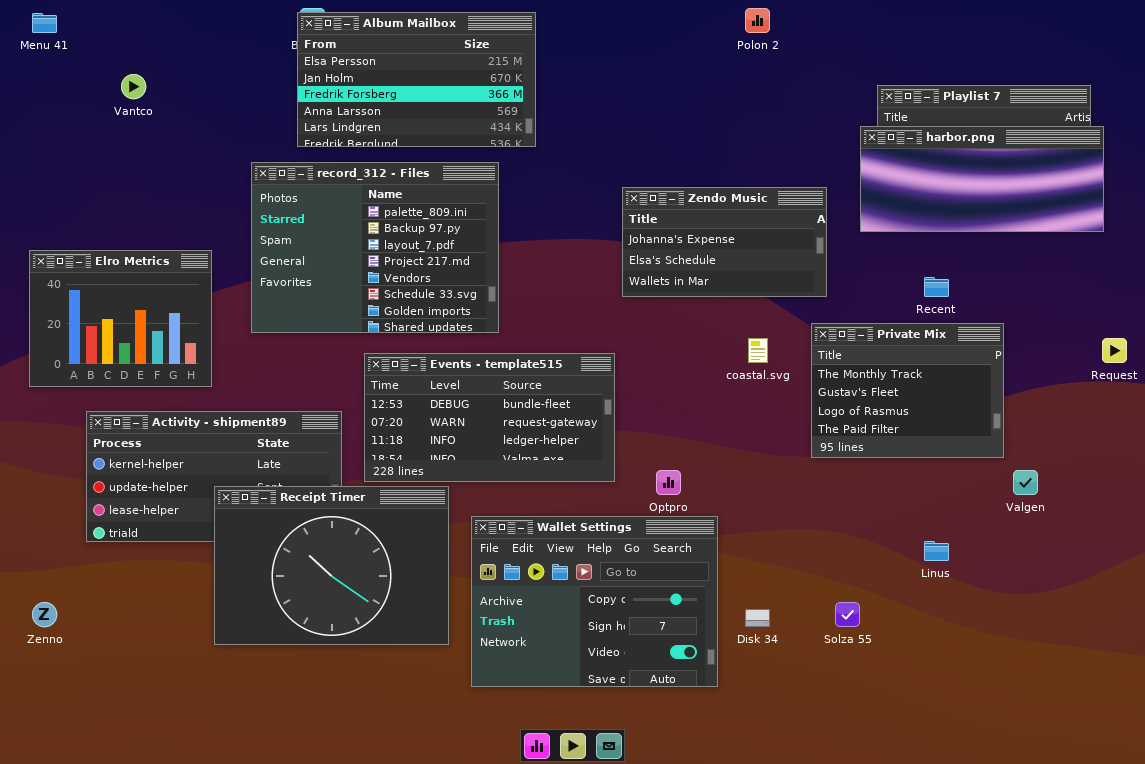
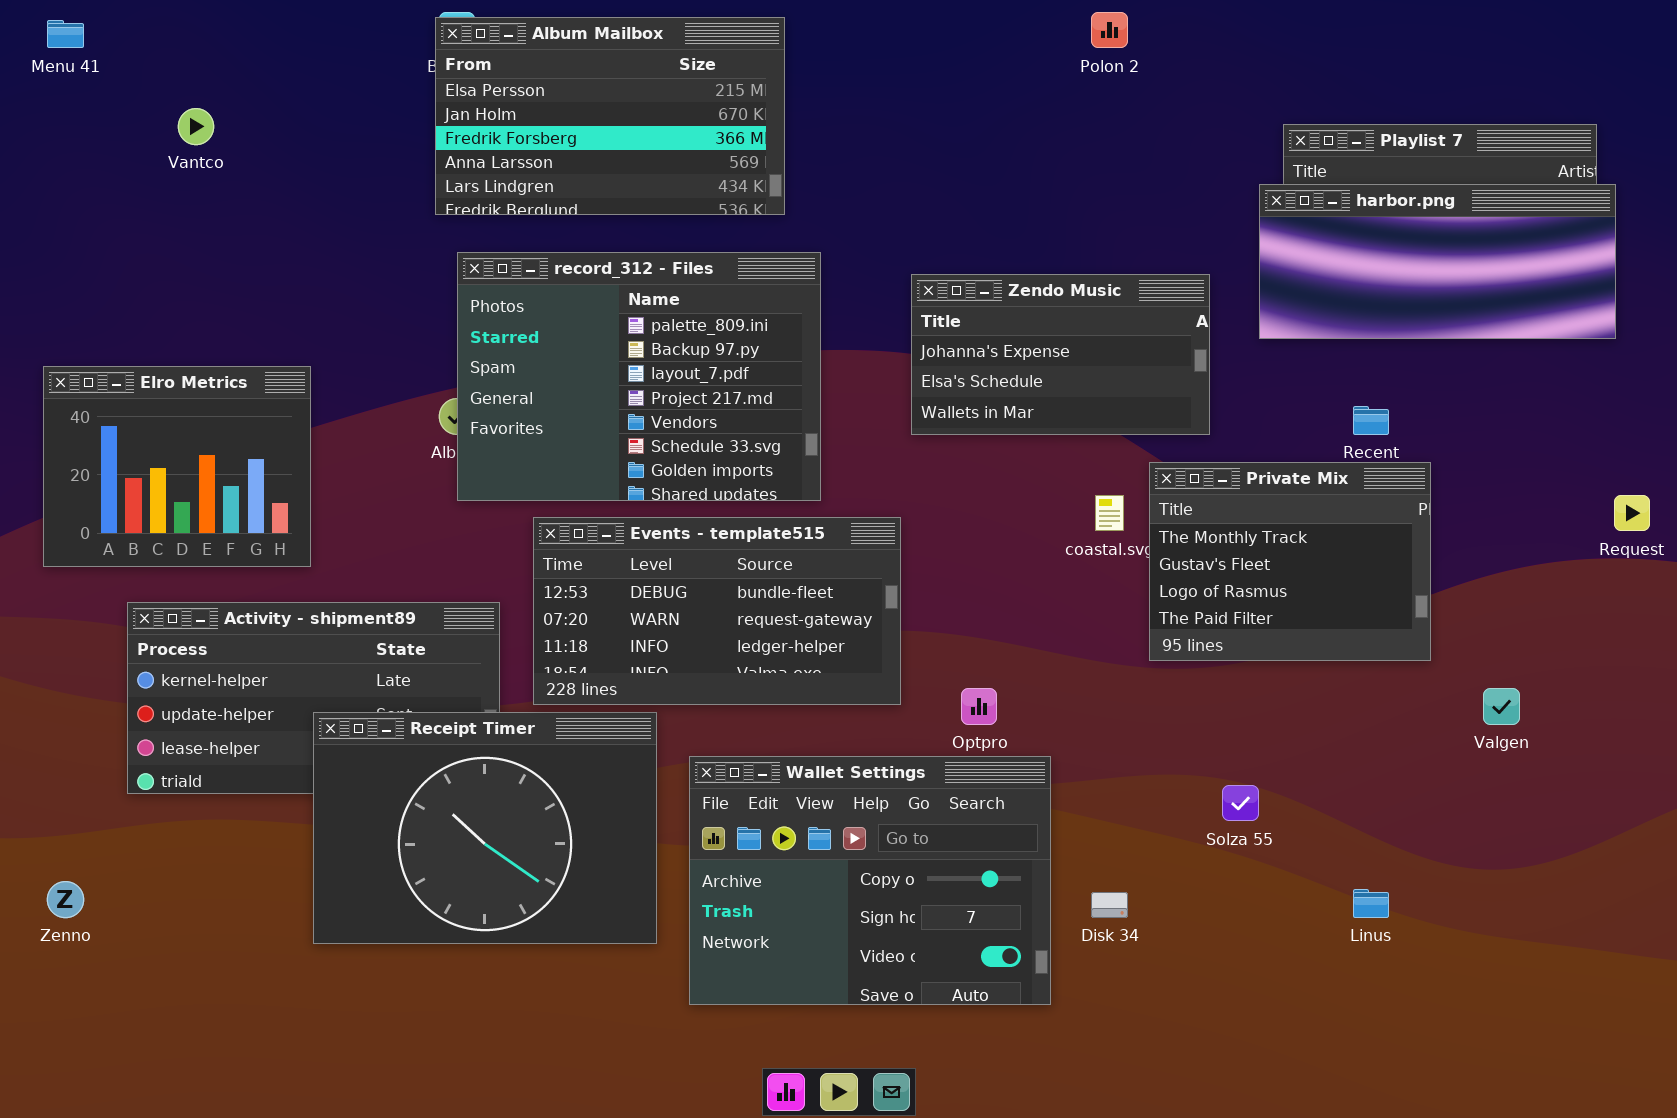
record_312 - Files: [251,162,499,333] -> [457,252,821,501], moved
Private Mix: [811,323,1004,458] -> [1149,462,1431,661], moved
Linus: [924,541,949,561] -> [1353,889,1389,918], moved
Solza 55: [835,602,860,627] -> [1222,785,1259,821], moved

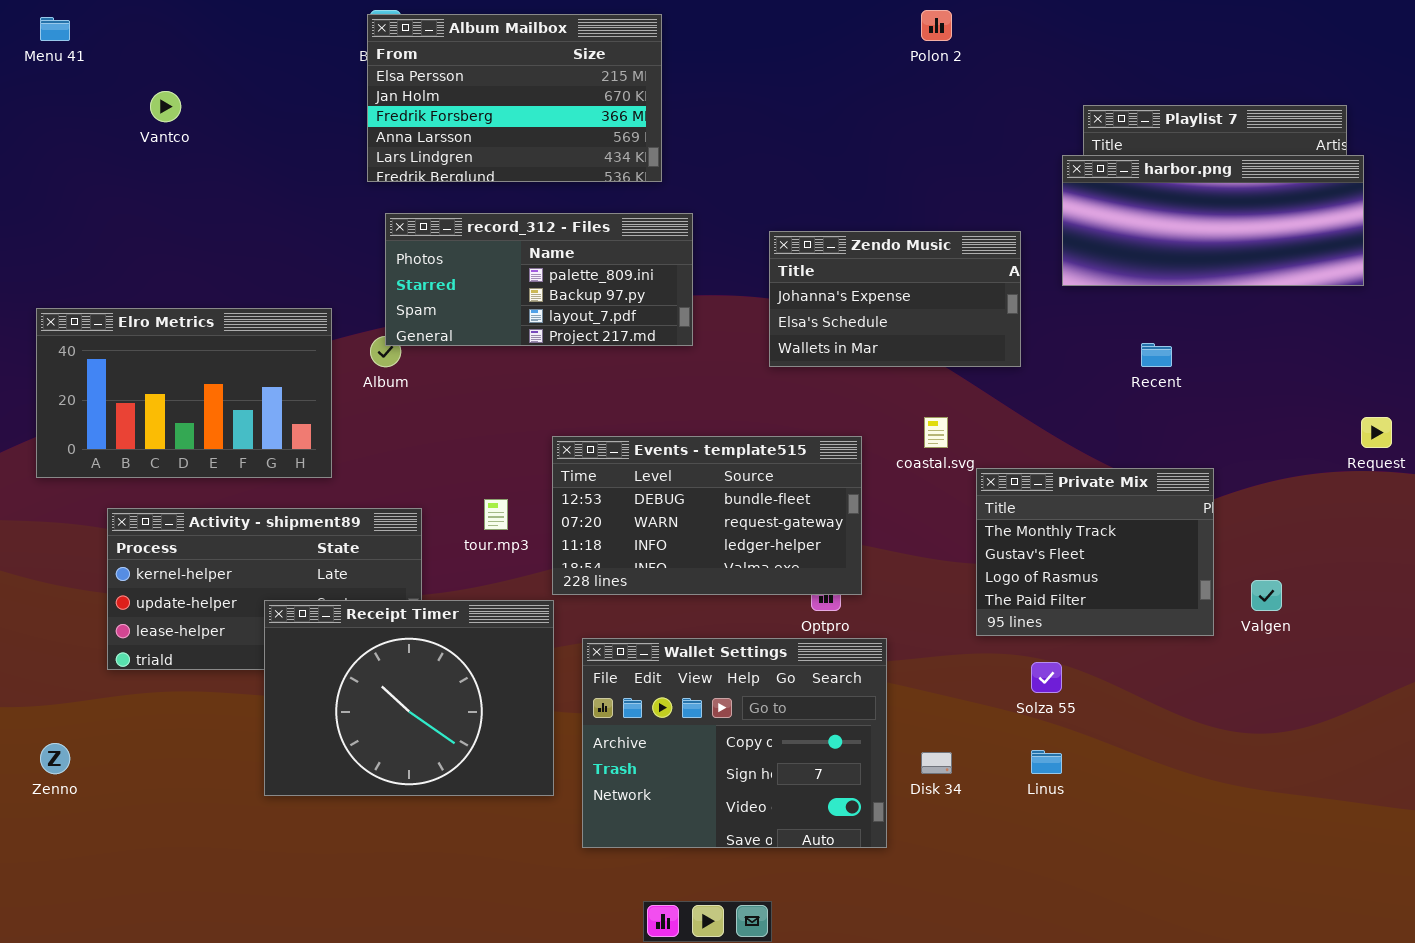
record_312 - Files: [457,252,821,501] -> [385,213,693,346], resized
Elro Metrics: [43,366,311,567] -> [36,308,332,478], resized
Private Mix: [1149,462,1431,661] -> [976,468,1214,636], moved
Events - template515: [533,517,901,705] -> [552,436,862,595], moved
Linus: [1353,889,1389,918] -> [1031,750,1062,774], moved

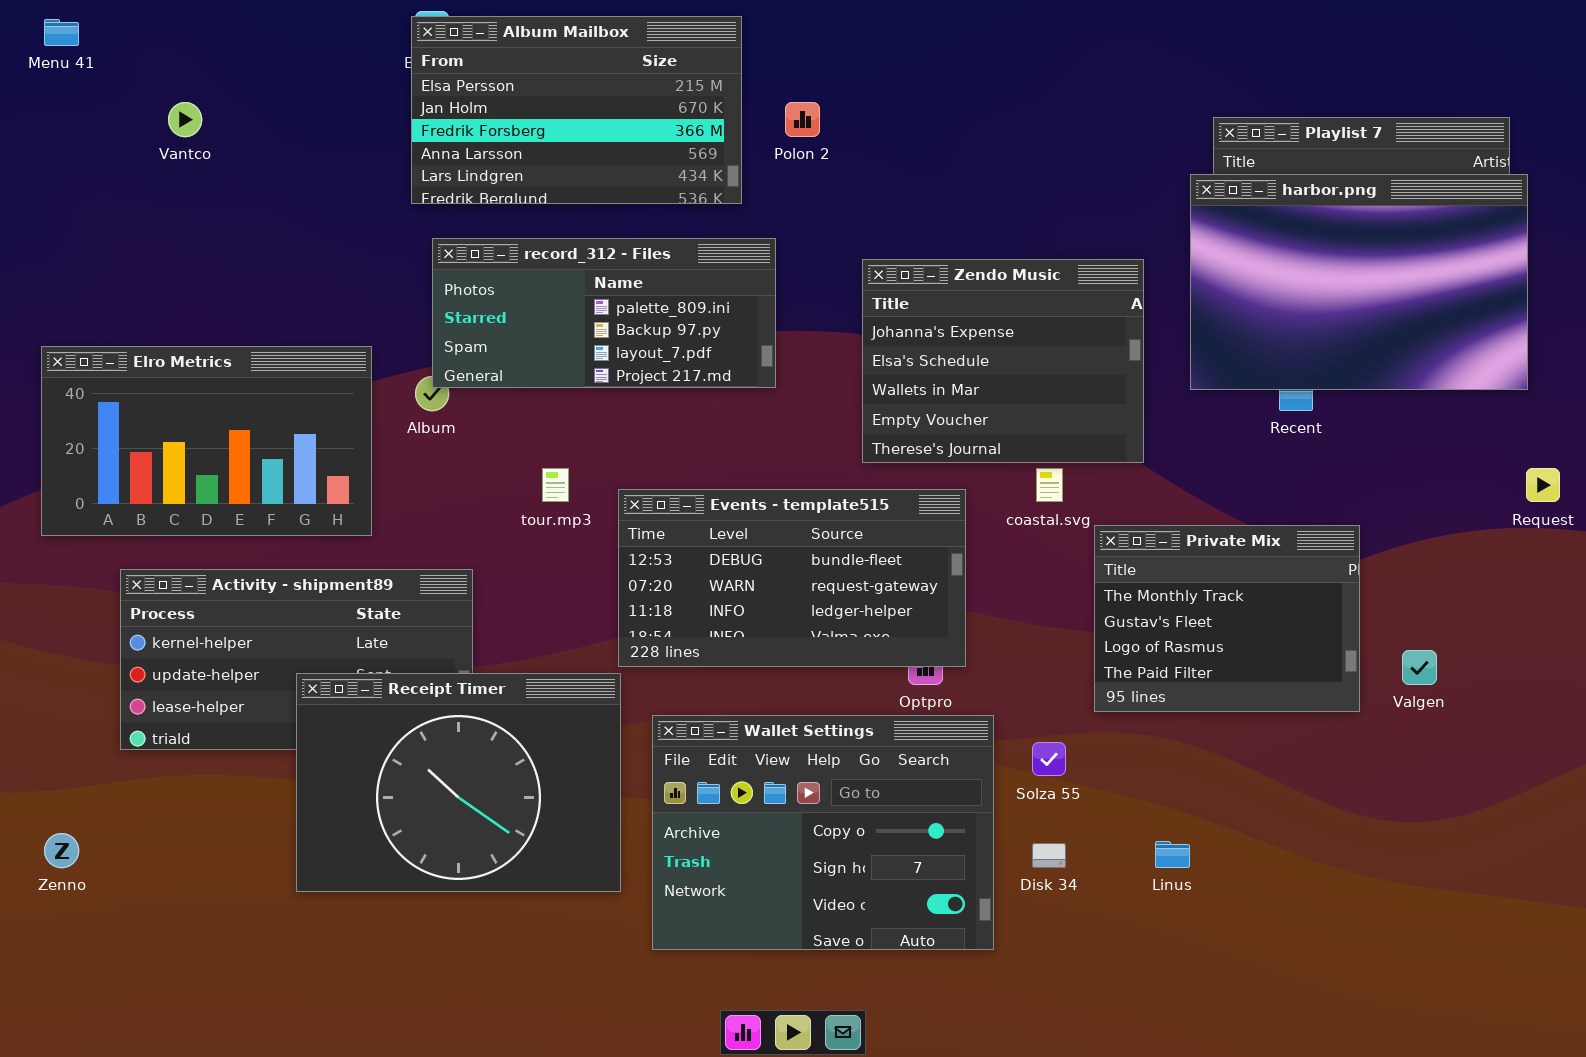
Polon 2: [921,10,952,41] -> [785,102,820,137], moved
harbor.png: [1062,155,1364,286] -> [1190,174,1528,390], resized
Zendo Music: [769,231,1021,367] -> [862,259,1144,463], resized
tour.mp3: [484,499,508,530] -> [542,468,569,502], moved
Solza 55: [1031,662,1062,693] -> [1032,742,1066,776], moved

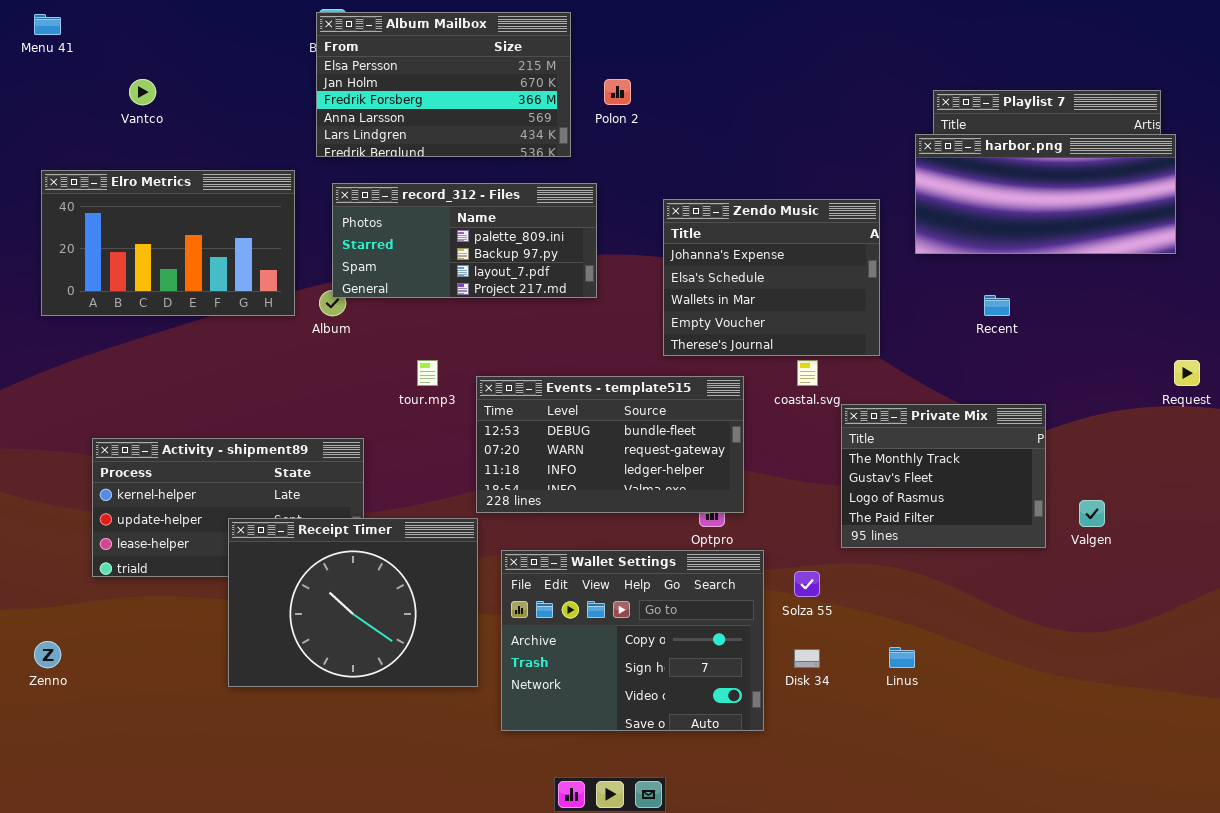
harbor.png: [1190,174,1528,390] -> [915,134,1176,254], resized
Elro Metrics: [41,346,372,536] -> [41,170,295,316], moved

